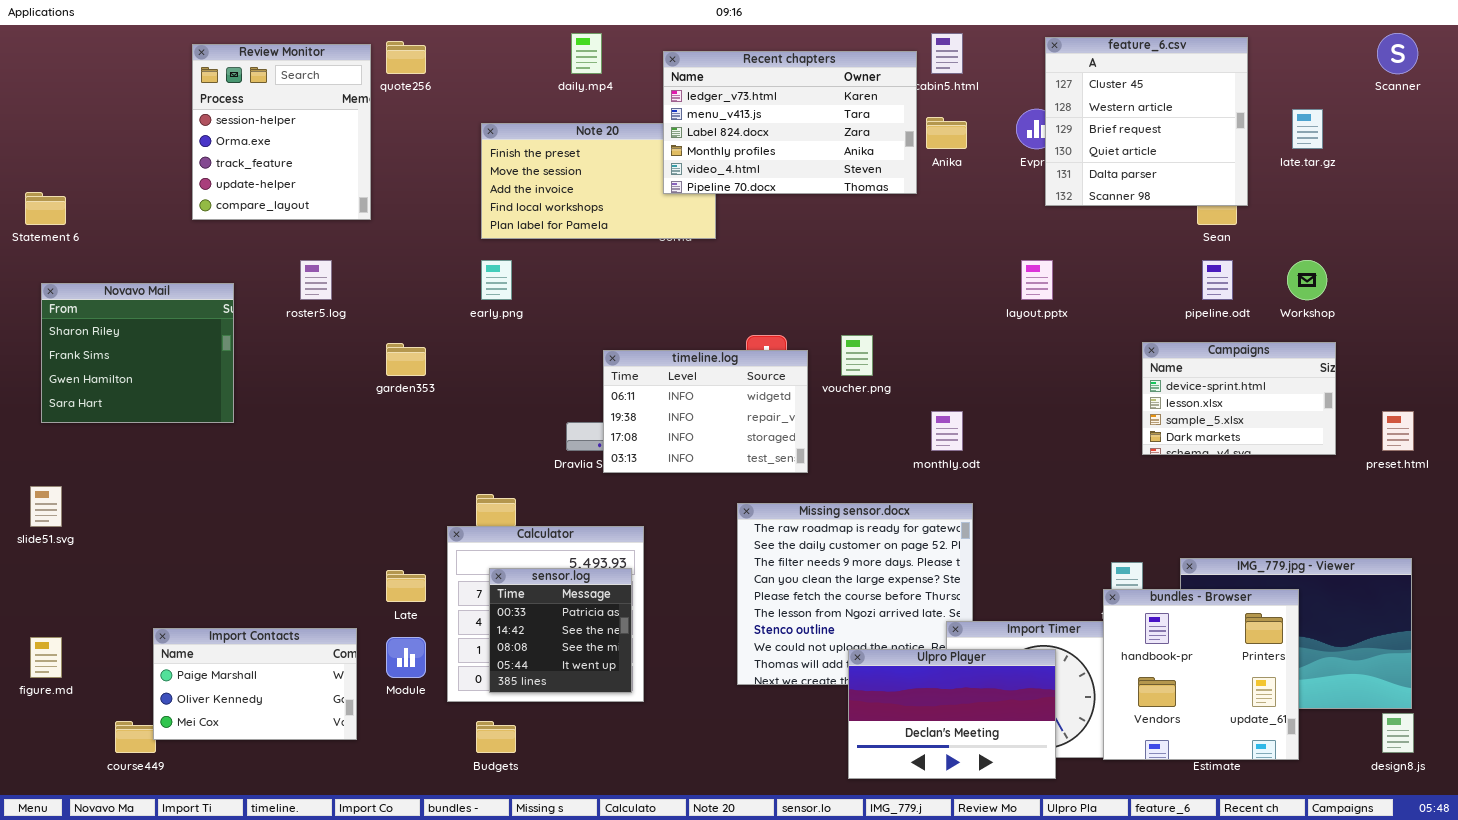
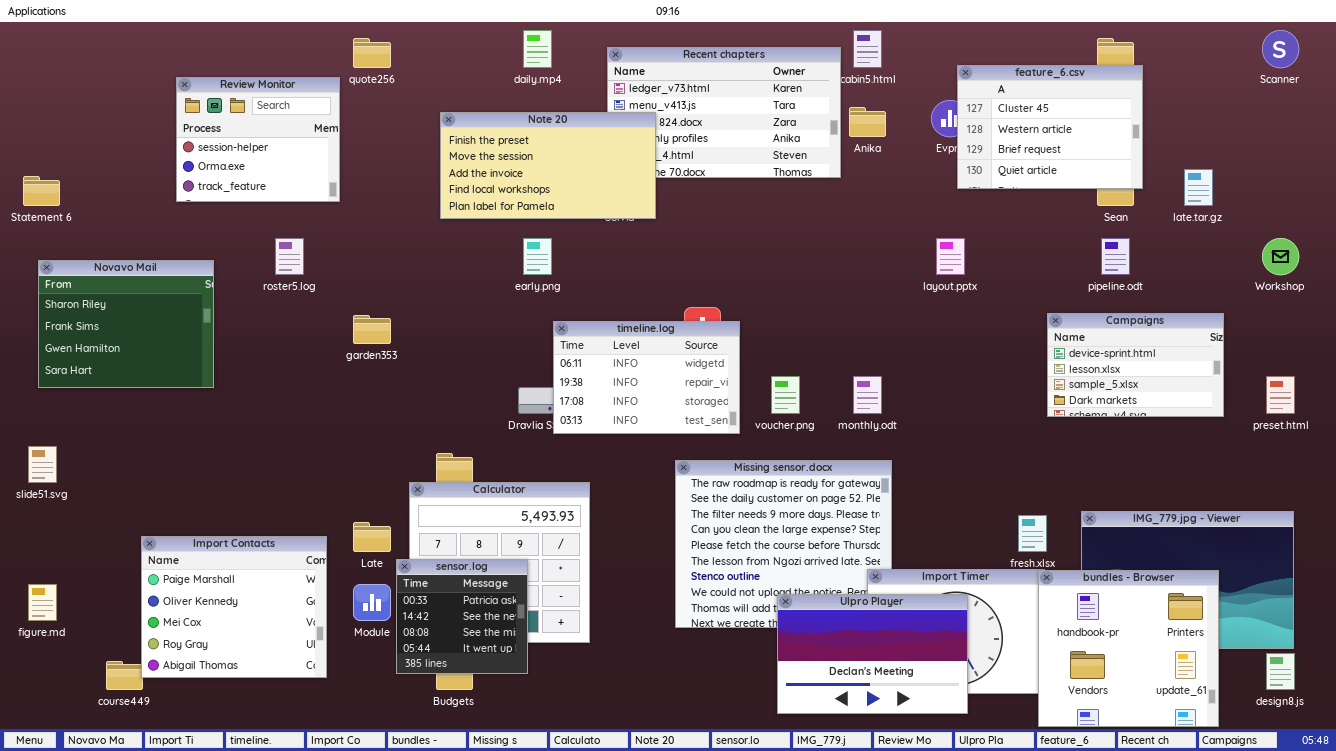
feature_6.csv: [1045,37,1248,206] -> [957,65,1143,189], resized
Review Monitor: [192,44,371,220] -> [176,77,340,202], resized
late.tar.gz: [1292,109,1323,149] -> [1184,169,1213,206], moved
Note 20: [481,123,716,239] -> [440,112,656,219], raised
early.png: [481,260,512,300] -> [523,238,552,275], moved
Workshop: [1287,260,1327,300] -> [1262,238,1299,275], moved
voucher.png: [841,335,873,376] -> [771,376,800,414], moved
sensor.log: [489,568,632,693] -> [396,559,528,674], moved
bundles - Browser: [1103,589,1299,760] -> [1038,570,1219,727], moved
Import Contacts: [153,628,357,740] -> [141,536,327,678], resized

